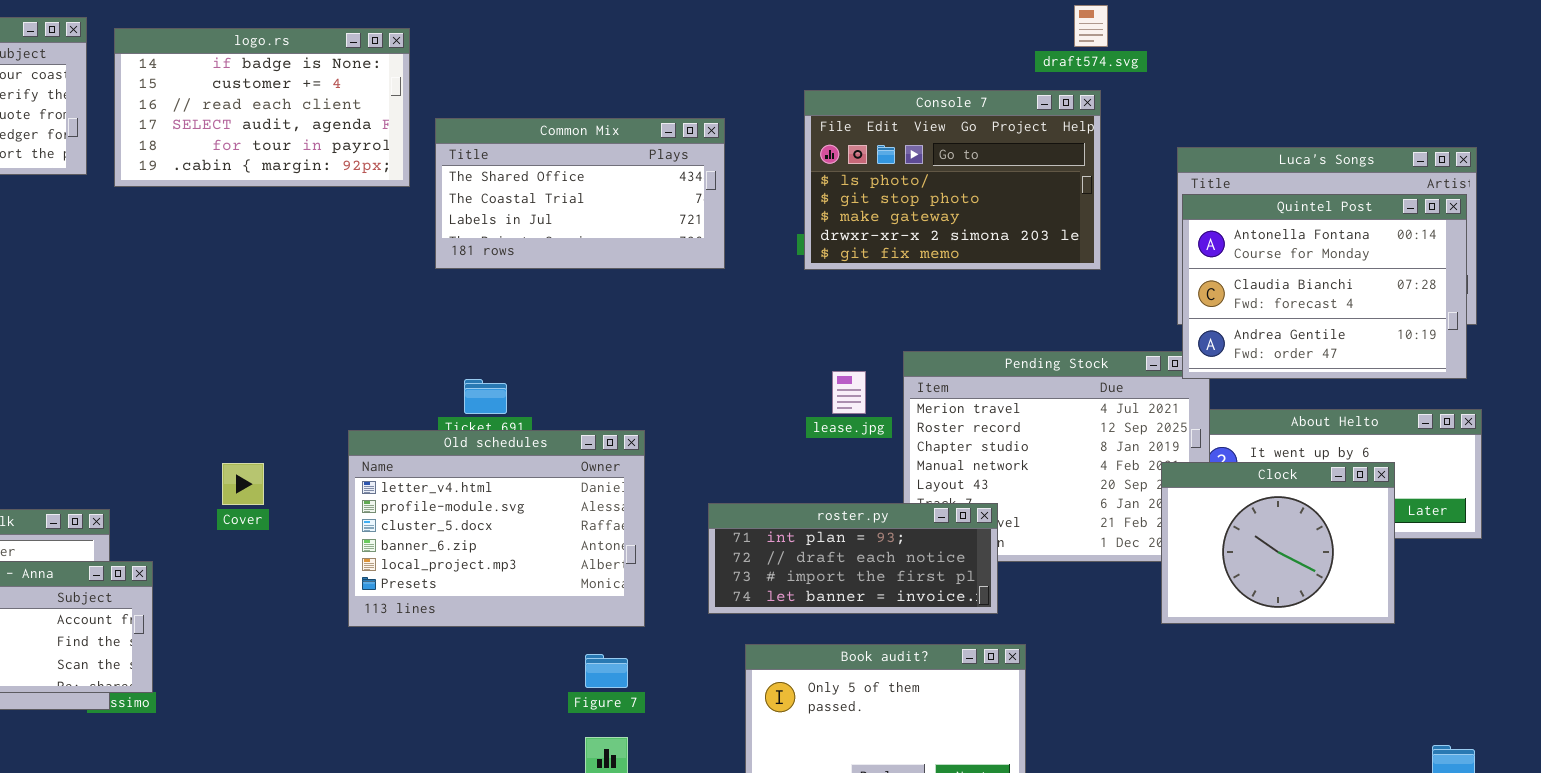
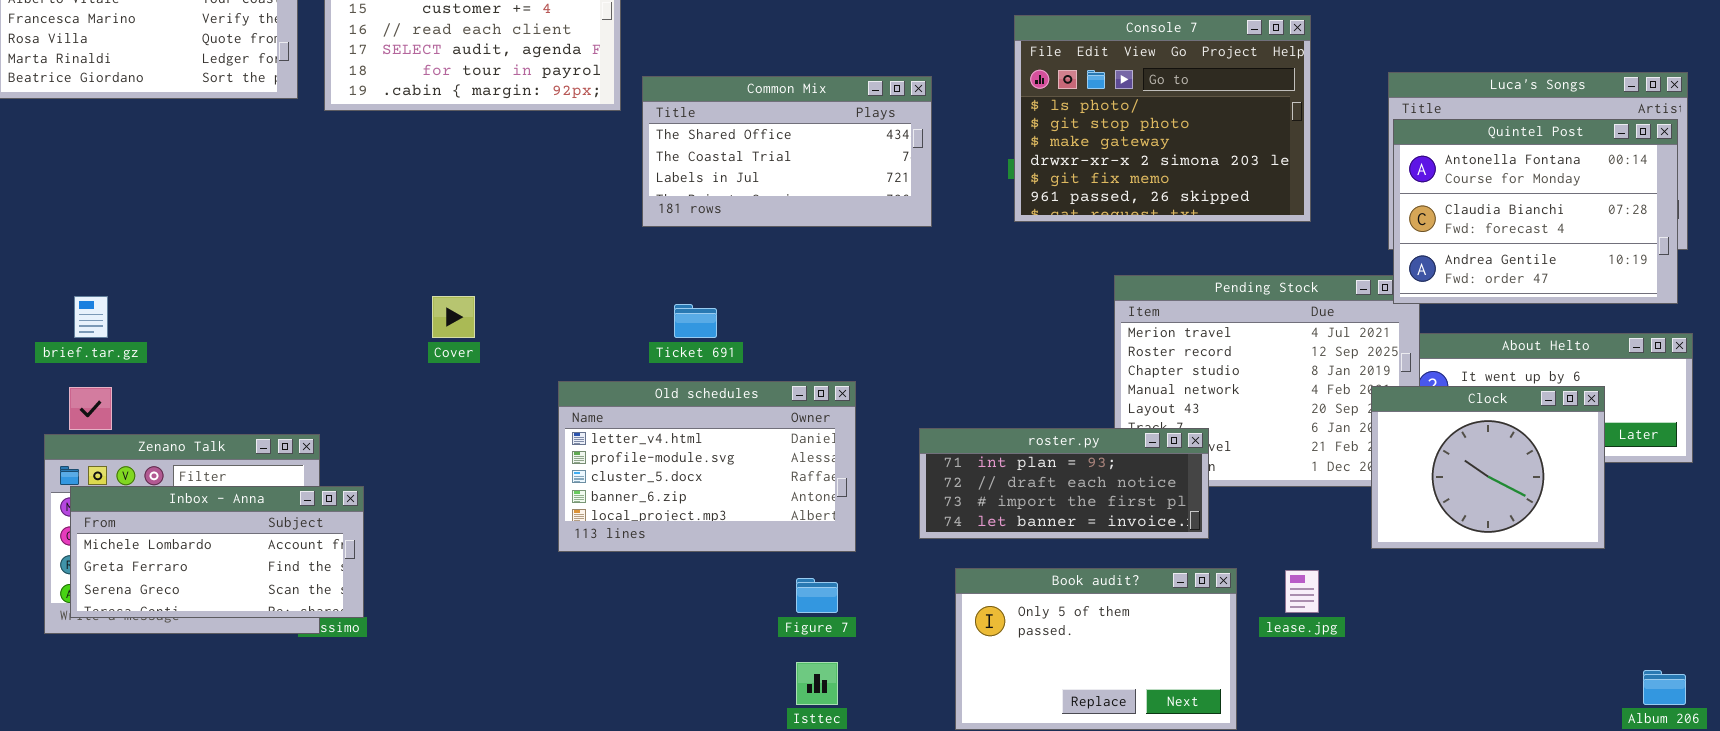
Console 7: [804,90,1101,270] -> [1014,15,1311,222], resized
Common Mix: [435,118,725,269] -> [642,76,932,227], moved
lease.jpg: [832,371,866,414] -> [1285,570,1319,613], moved
Old schedules: [348,430,645,627] -> [558,381,856,552], resized
Cover: [222,463,264,505] -> [432,296,475,338], moved

